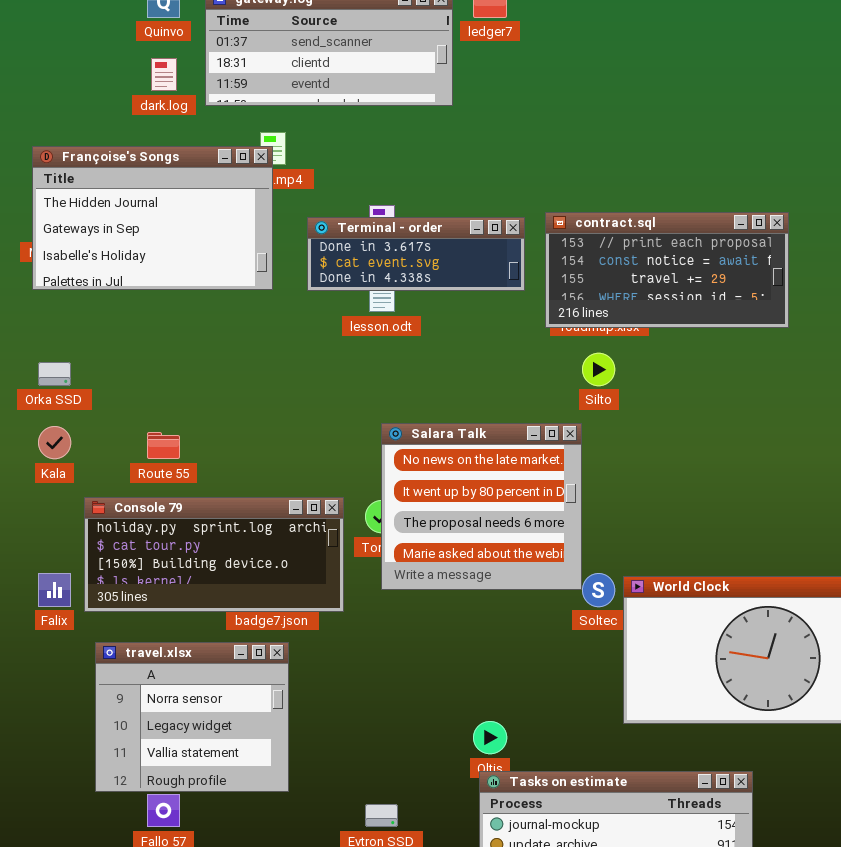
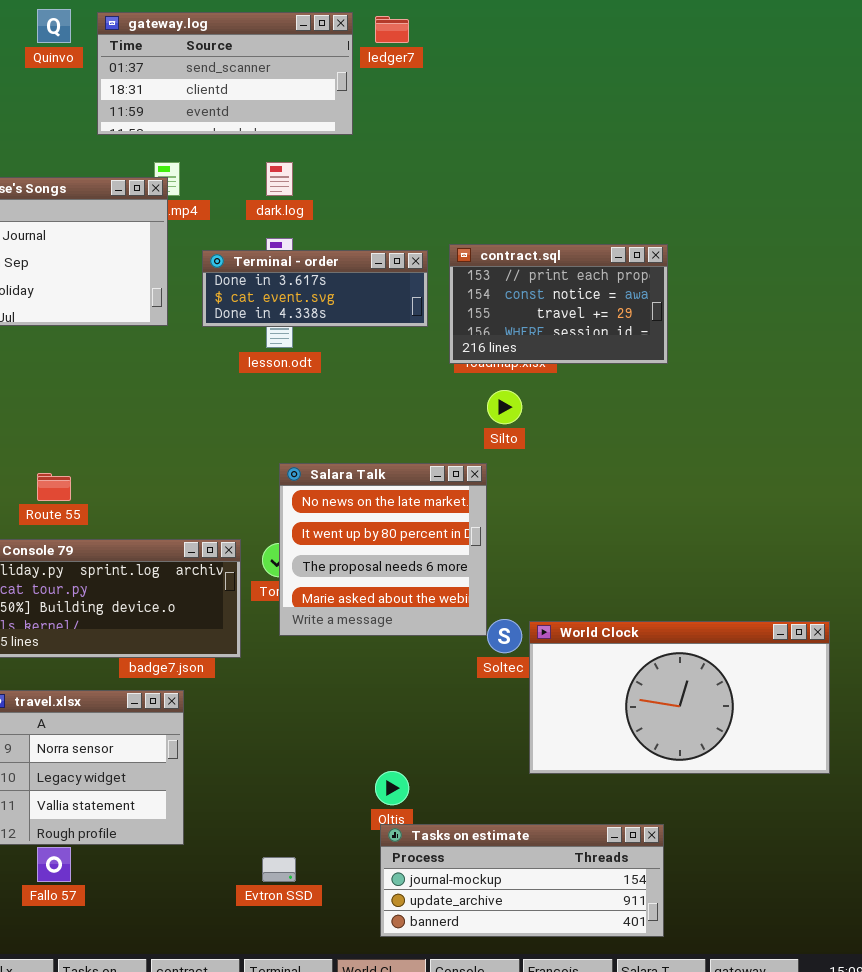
dark.log: [151,58,177,91] -> [266,162,293,196], moved
contract.sql: [545,212,789,328] -> [449,244,668,364], resized

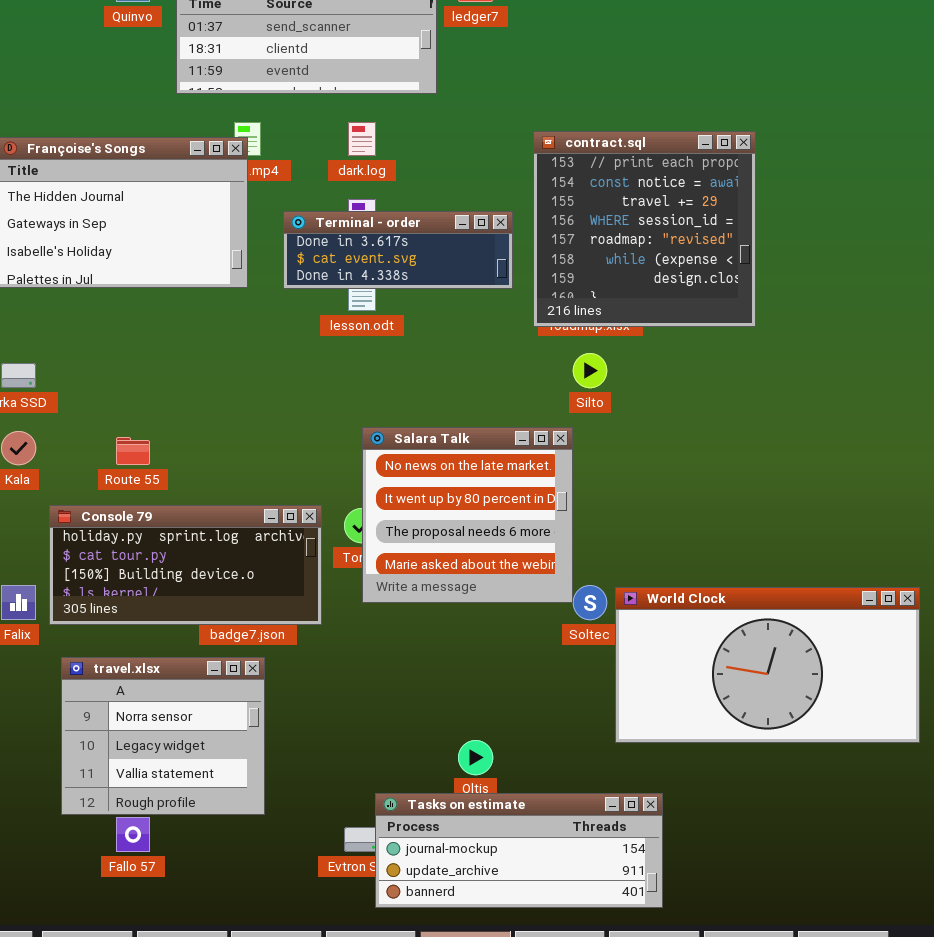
contract.sql: [449,244,668,364] -> [533,131,756,327], resized
Tasks on estimate: [380,824,664,937] -> [375,793,663,908], moved

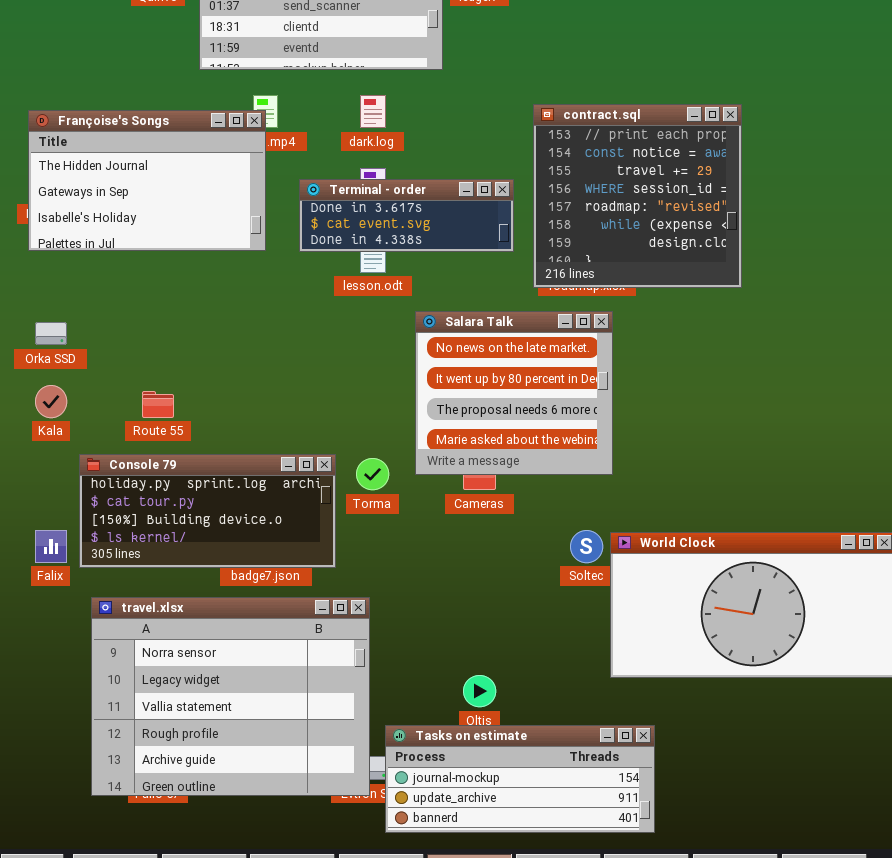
Salara Talk: [362,427,573,603] -> [415,311,613,475], moved
travel.xlsx: [61,657,265,815] -> [91,597,370,796], resized

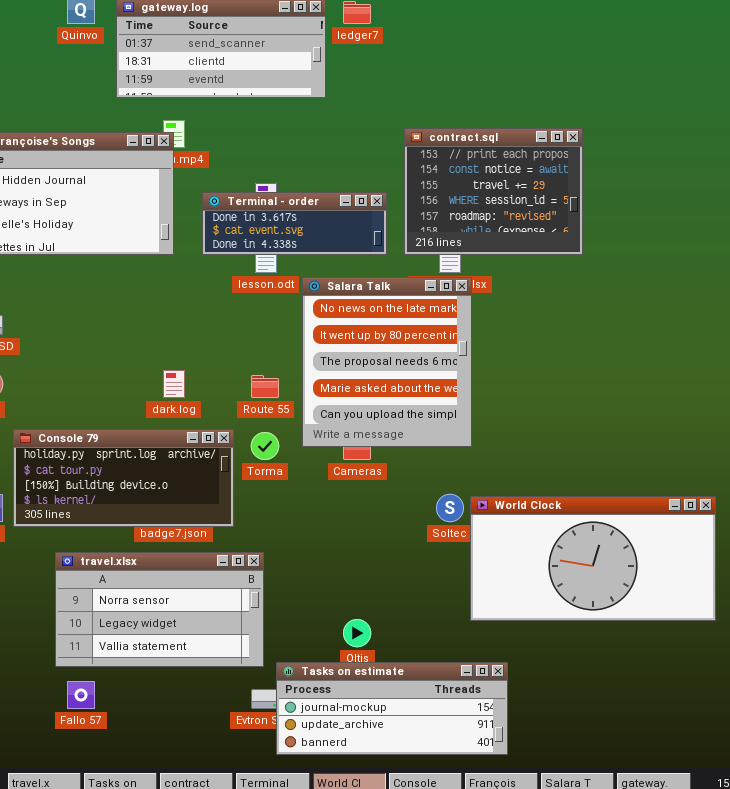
dark.log: [360,95,386,128] -> [163,370,185,398], moved
contract.sql: [533,104,742,288] -> [404,128,583,255], resized
Salara Talk: [415,311,613,475] -> [302,277,472,447], resized
Route 55: [142,391,174,418] -> [251,375,279,398], moved
travel.xlsx: [91,597,370,796] -> [55,552,264,667], resized

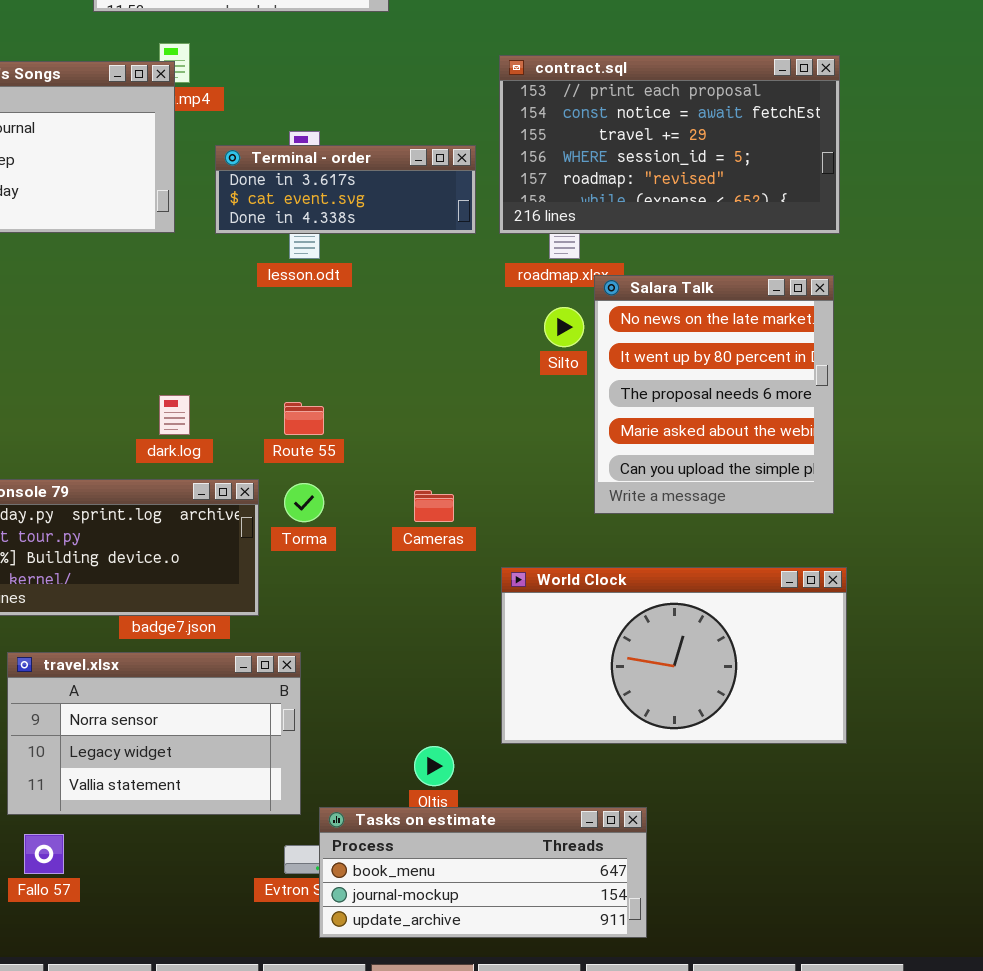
contract.sql: [404,128,583,255] -> [499,55,840,234], resized
Salara Talk: [302,277,472,447] -> [594,275,834,514], moved
World Clock: [470,496,716,621] -> [501,567,847,744], moved
Tasks on estimate: [276,662,508,755] -> [319,807,647,938], scrolled up 1 row

